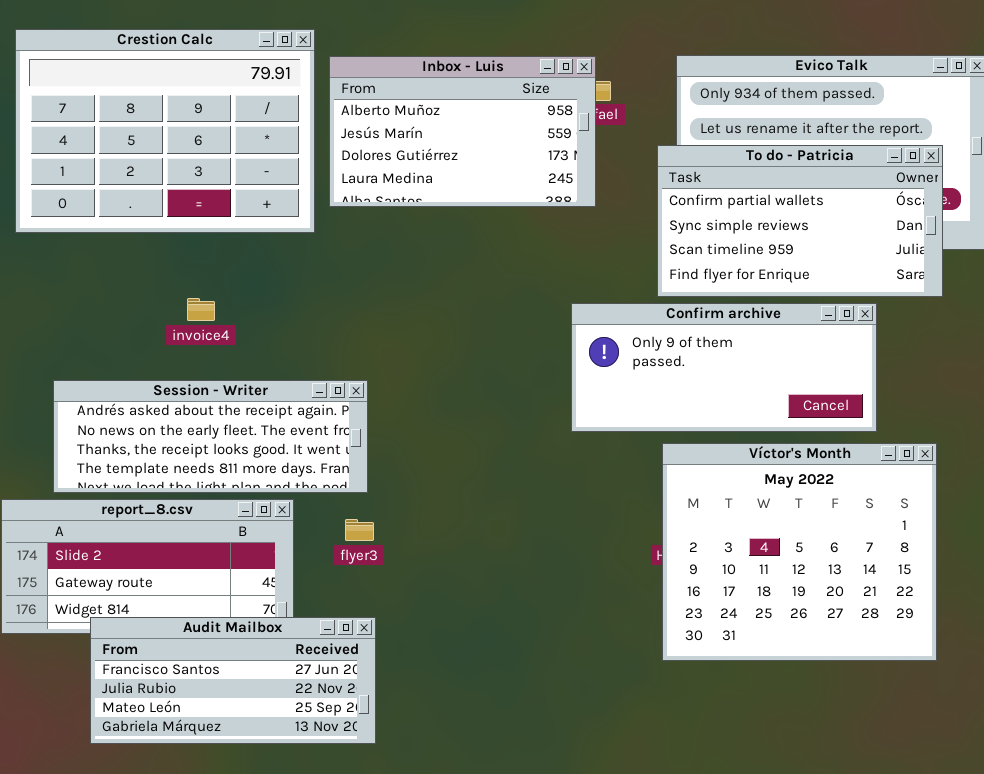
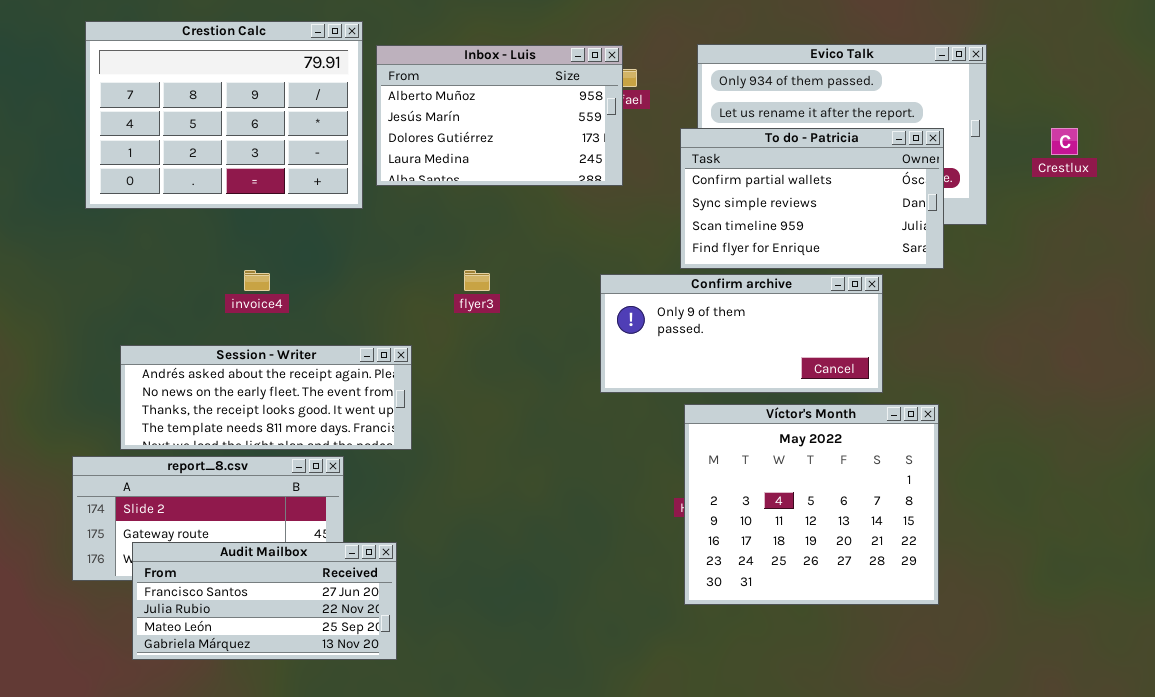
flyer3: [345,519,374,541] -> [464,270,490,291], moved
Audit Mailbox: [90,617,376,744] -> [132,542,397,660], moved

